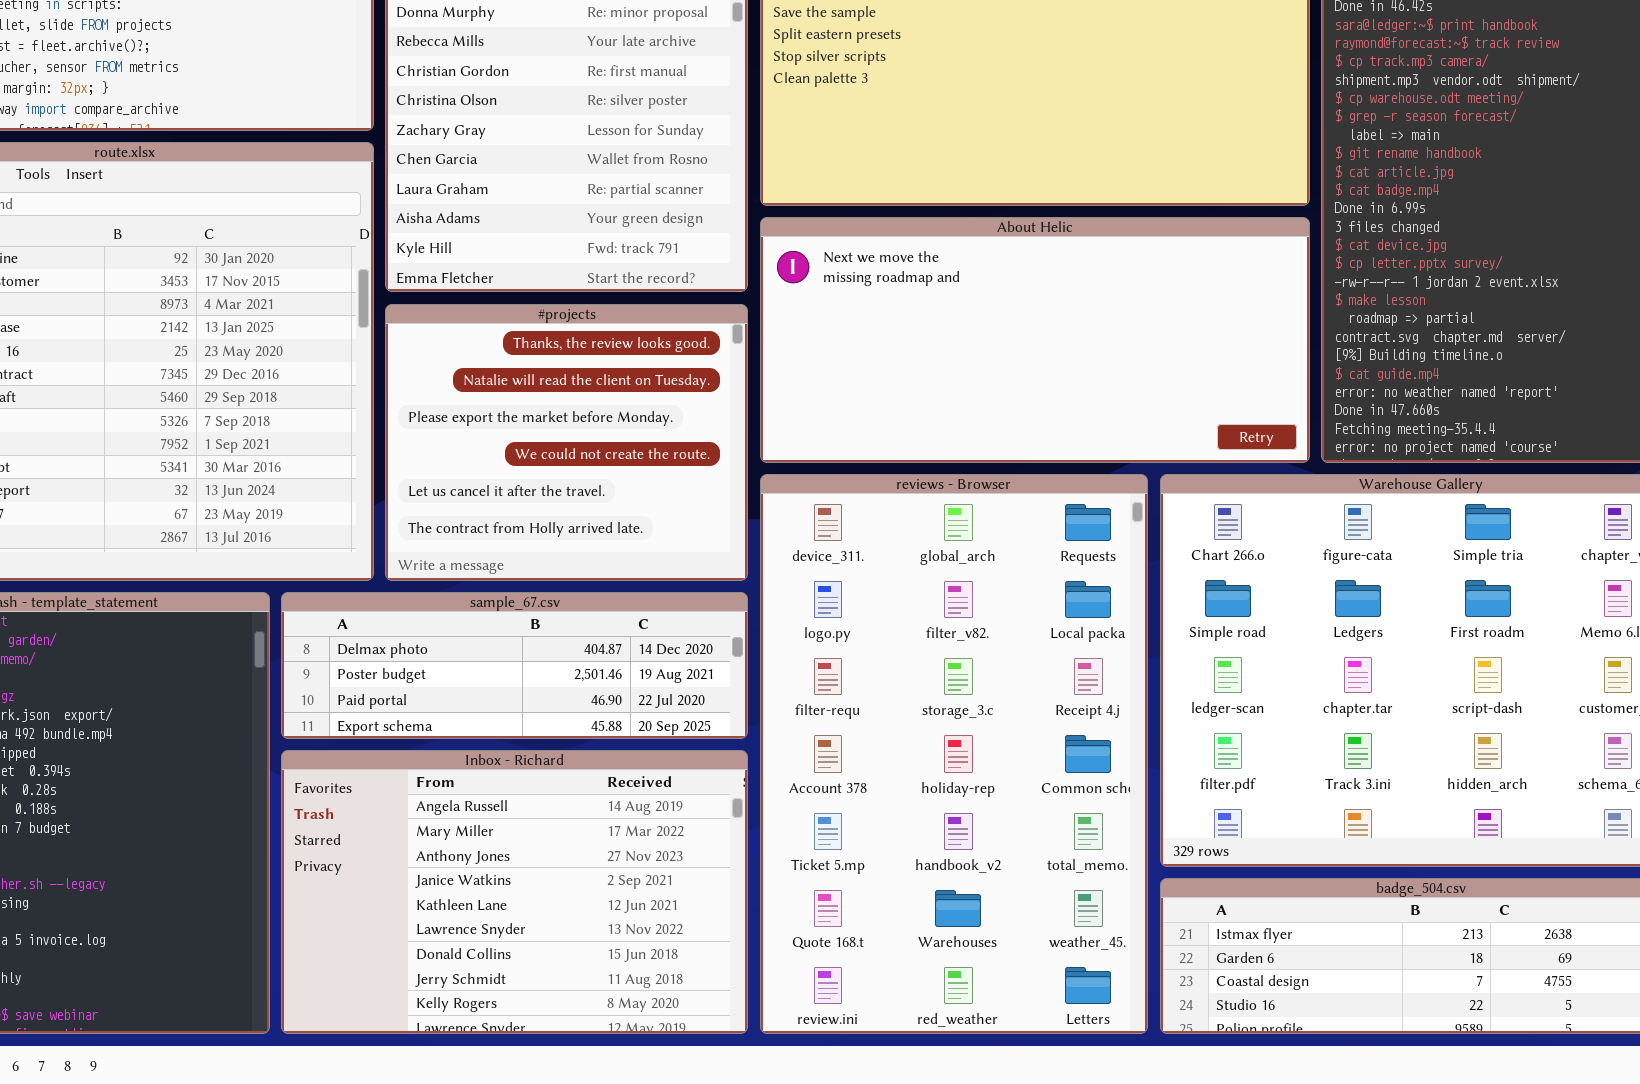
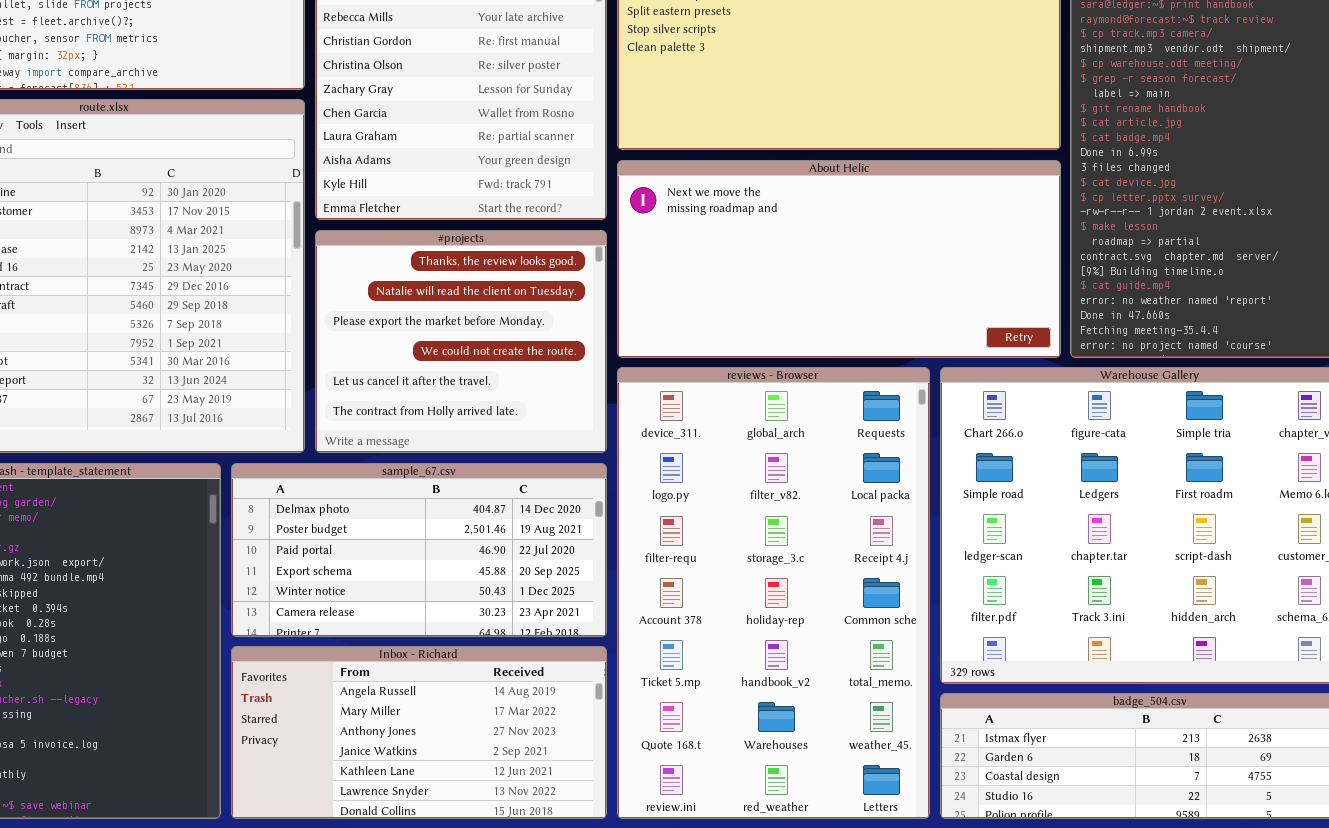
sample_67.csv: [281,592,748,739] -> [231,463,607,637], resized
Inbox - Richard: [281,750,748,1034] -> [231,646,607,819], resized

